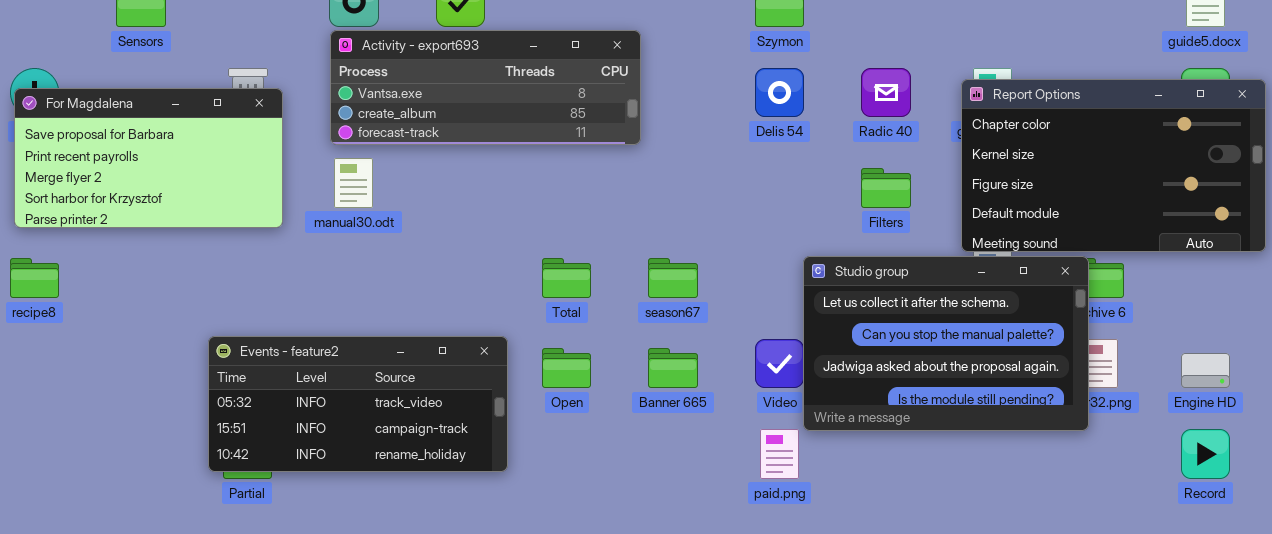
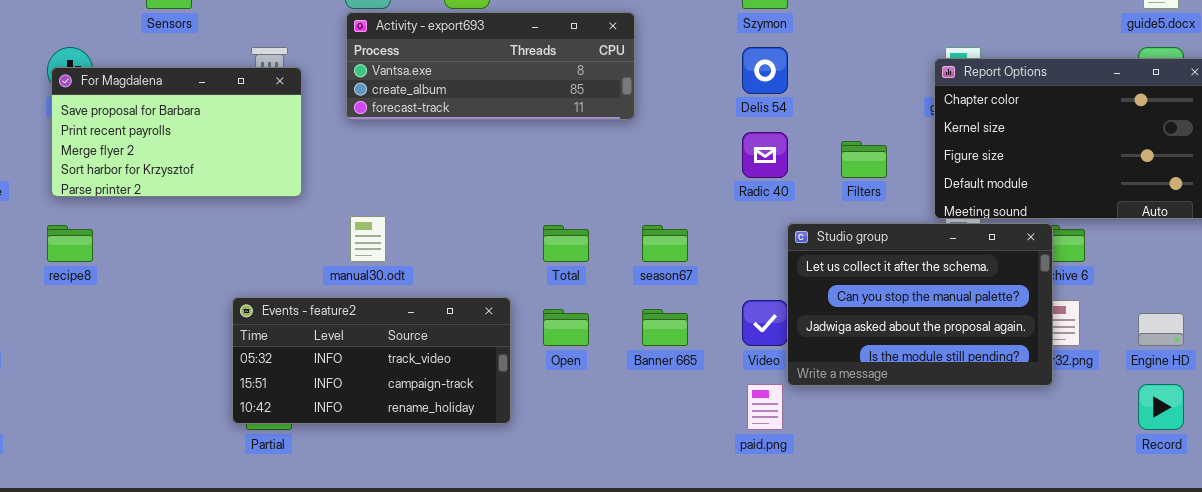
Radic 40: [861,68,911,117] -> [742,132,788,178], moved
manual30.odt: [334,158,373,208] -> [350,216,386,262], moved

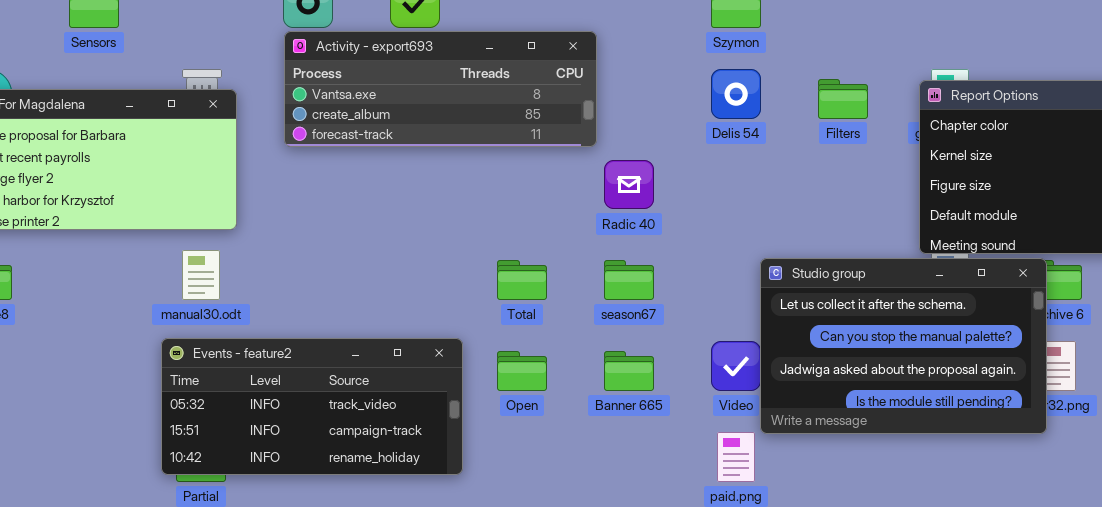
Radic 40: [742,132,788,178] -> [604,160,654,209], moved
Filters: [841,141,887,178] -> [818,79,868,119], moved
manual30.odt: [350,216,386,262] -> [182,250,220,300], moved

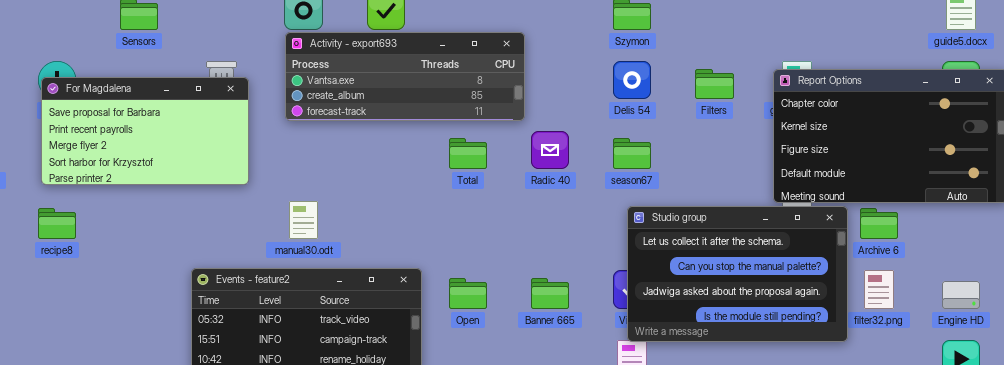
manual30.odt: [182,250,220,300] -> [289,201,318,239], moved
Studio group: [760,258,1047,434] -> [627,206,848,342], moved
Total: [497,260,547,300] -> [449,138,487,169], moved
season67: [604,260,654,300] -> [613,138,651,169], moved

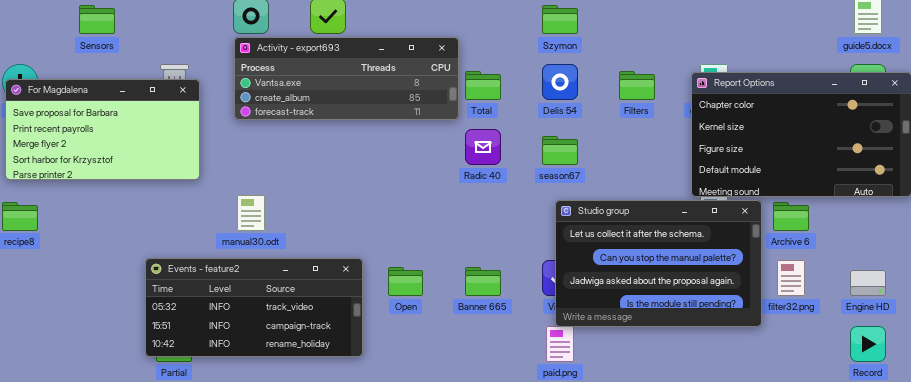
Total: [449,138,487,169] -> [465,71,501,100], moved

